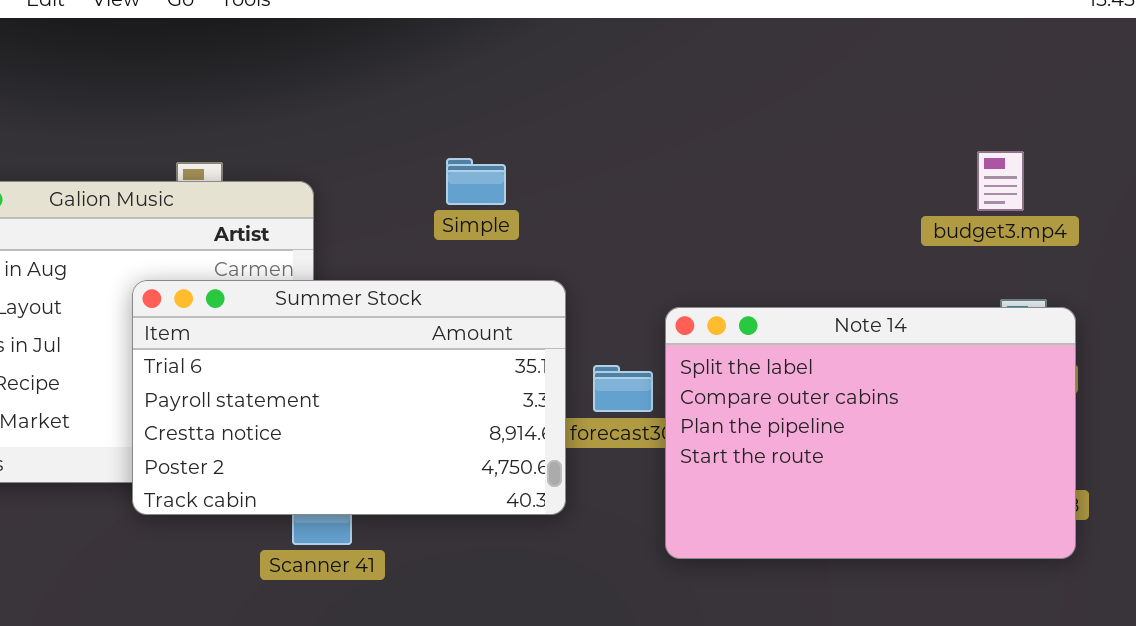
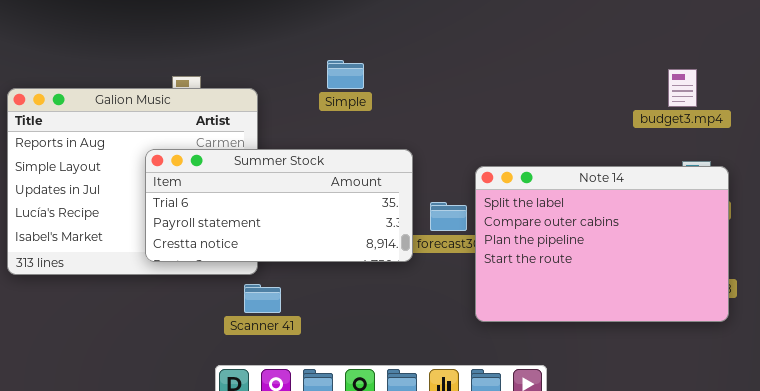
Simple: [446,158,506,205] -> [327,60,364,89], moved
Summer Stock: [132,280,566,515] -> [145,149,413,262], resized

